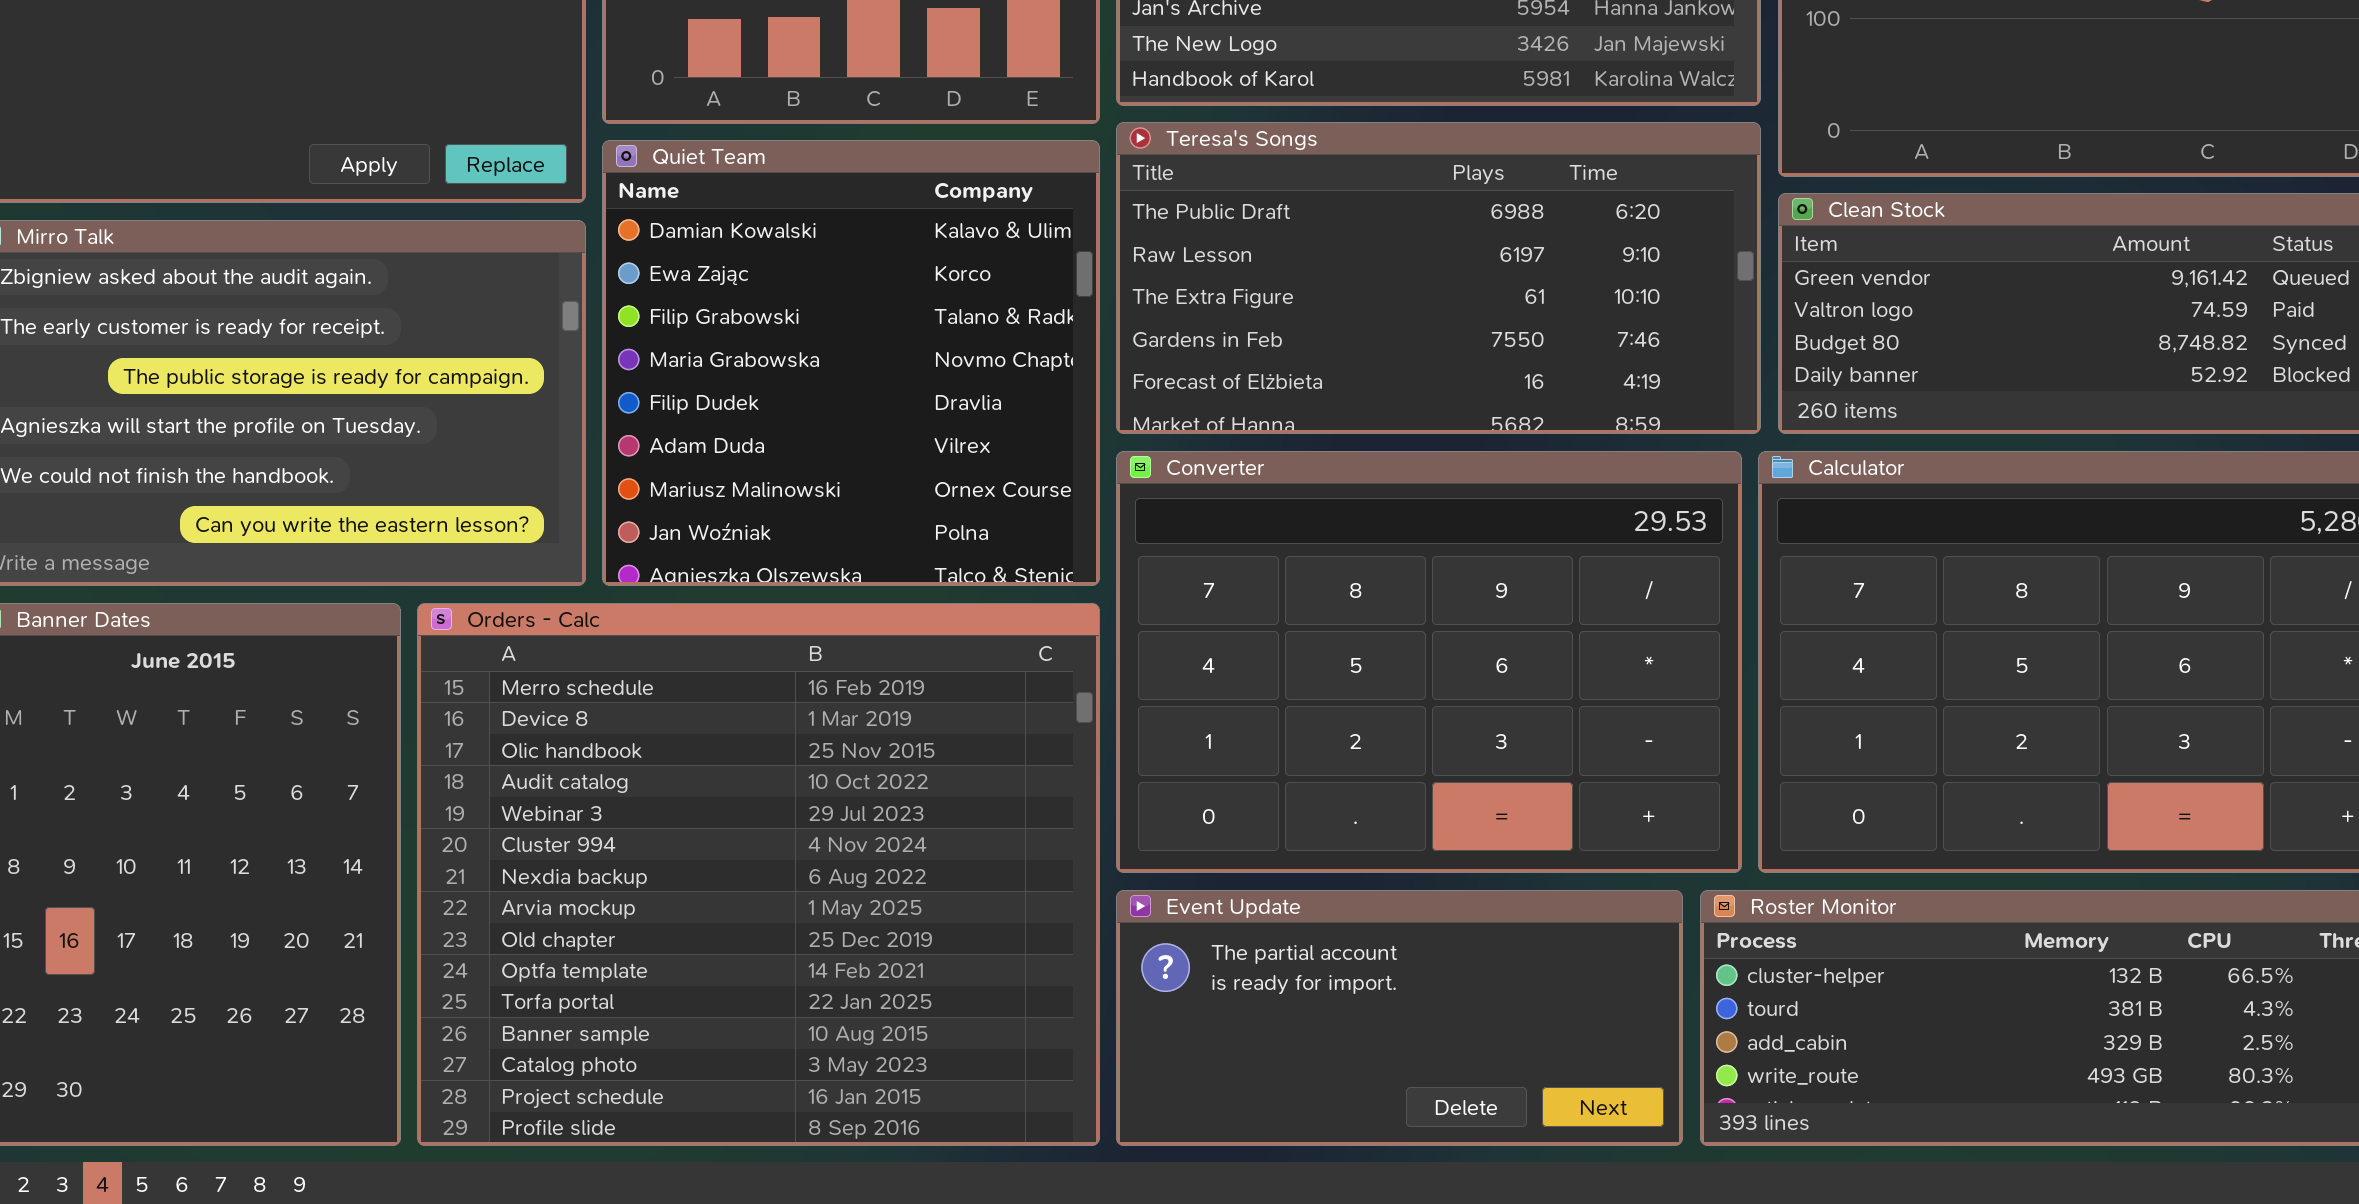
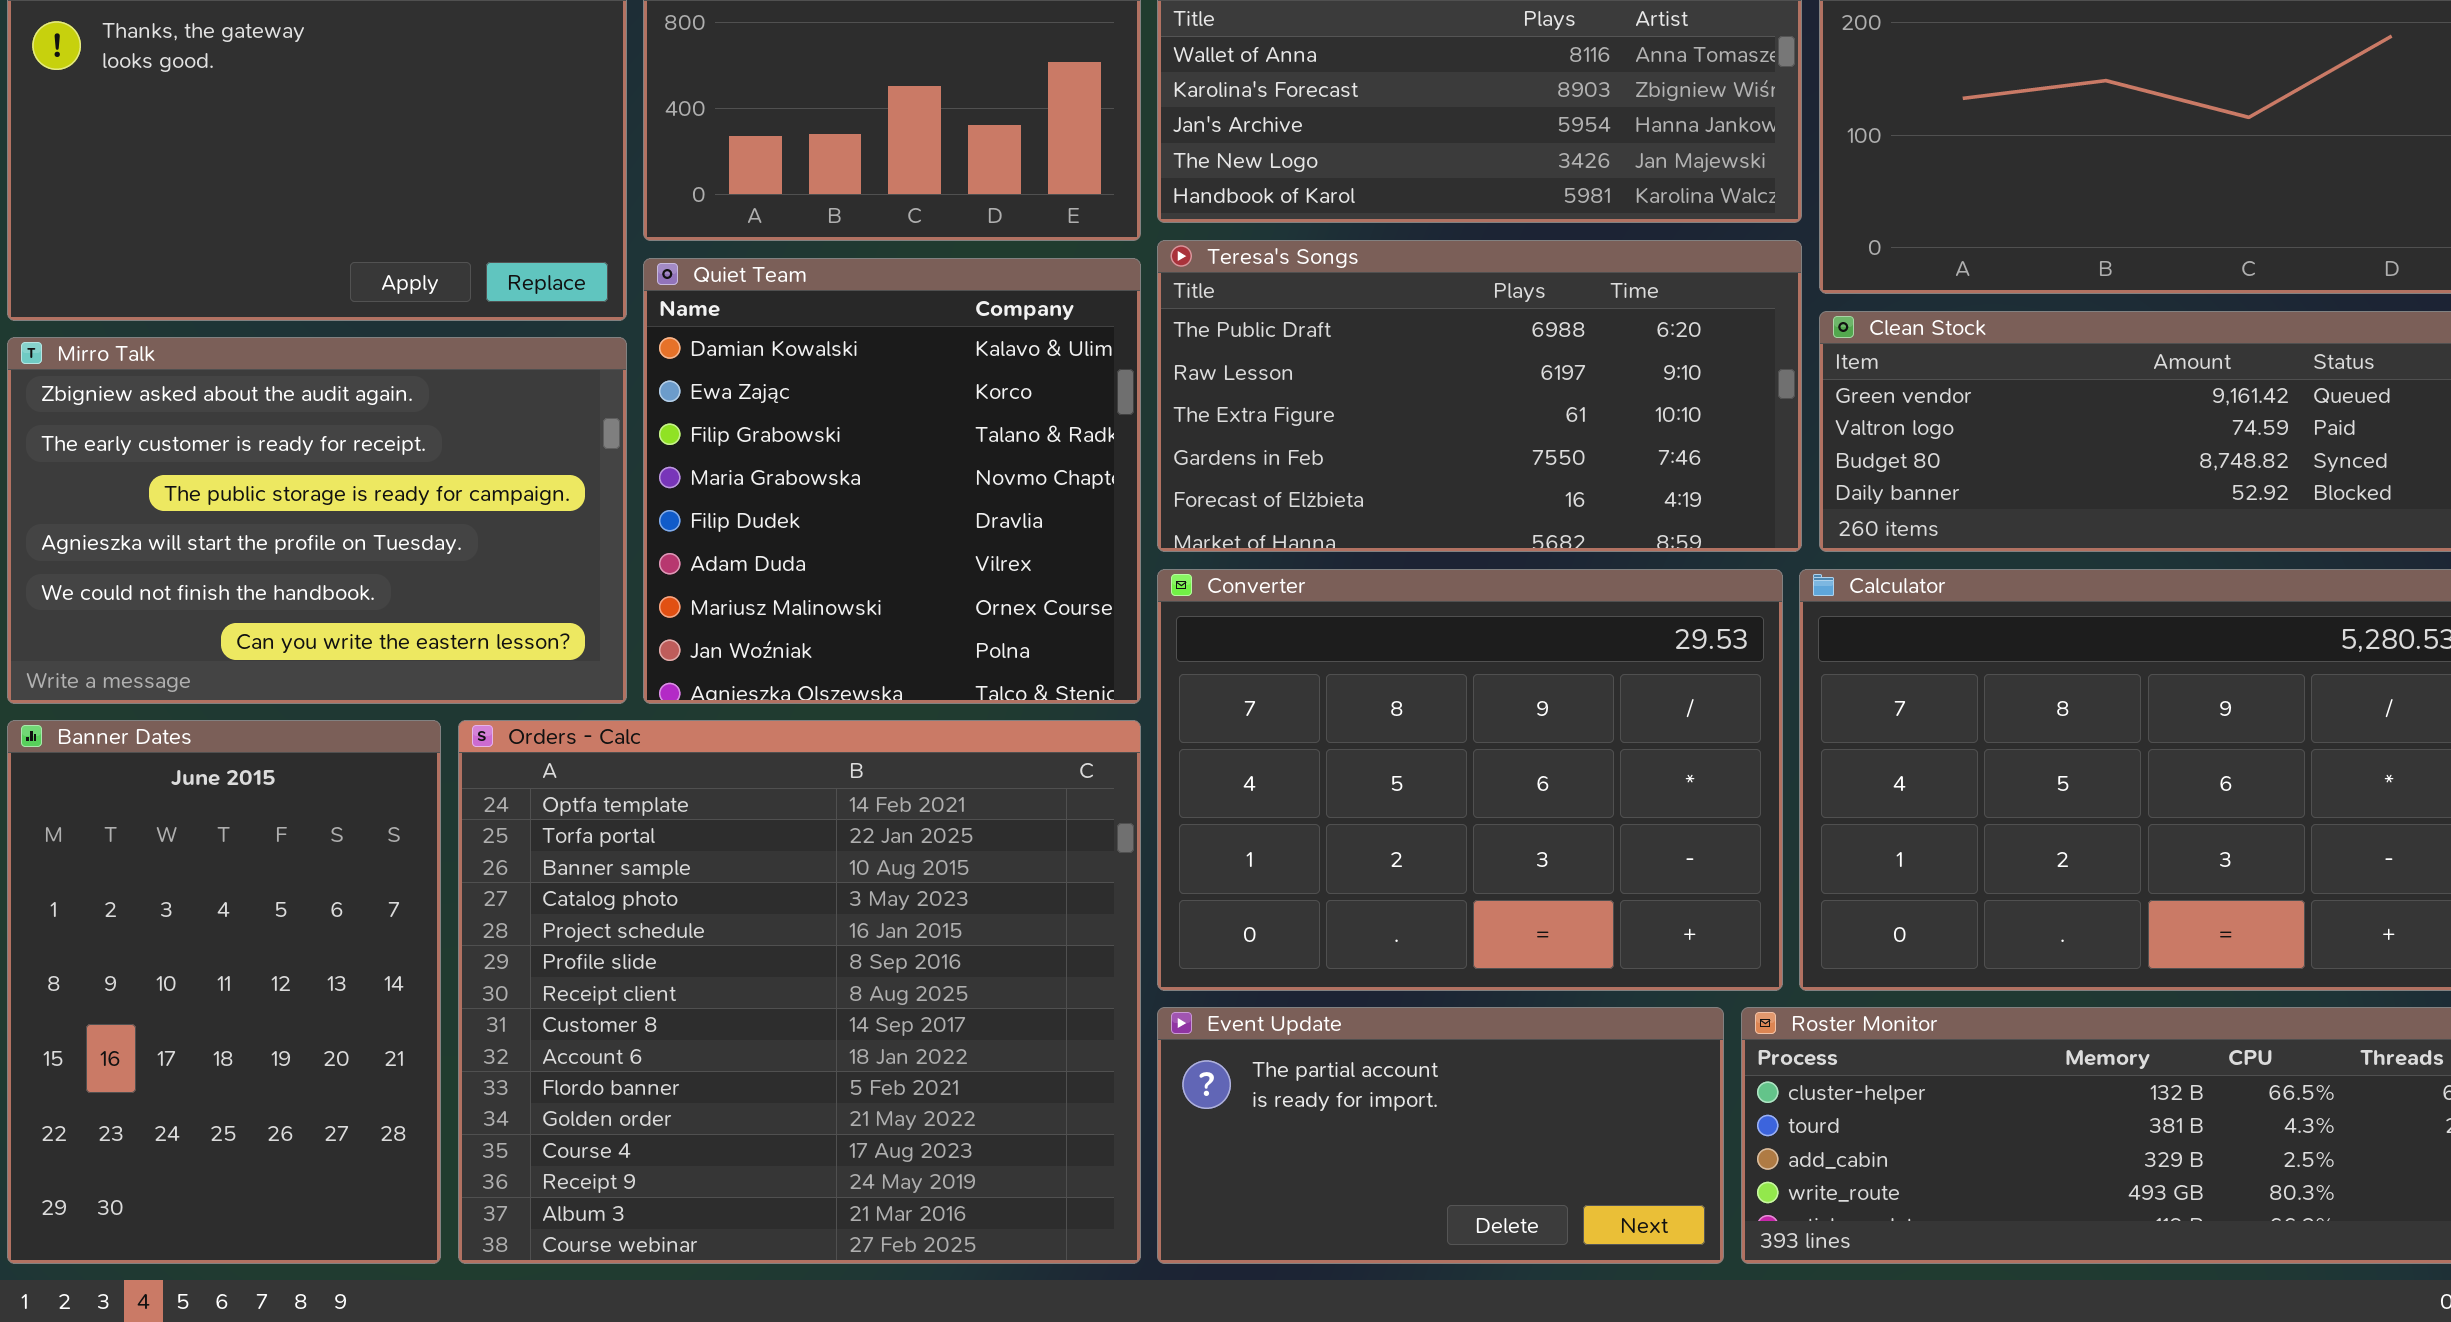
Orders - Calc: [417,603,1100,1146] -> [458,720,1141,1264], scrolled down 9 rows

